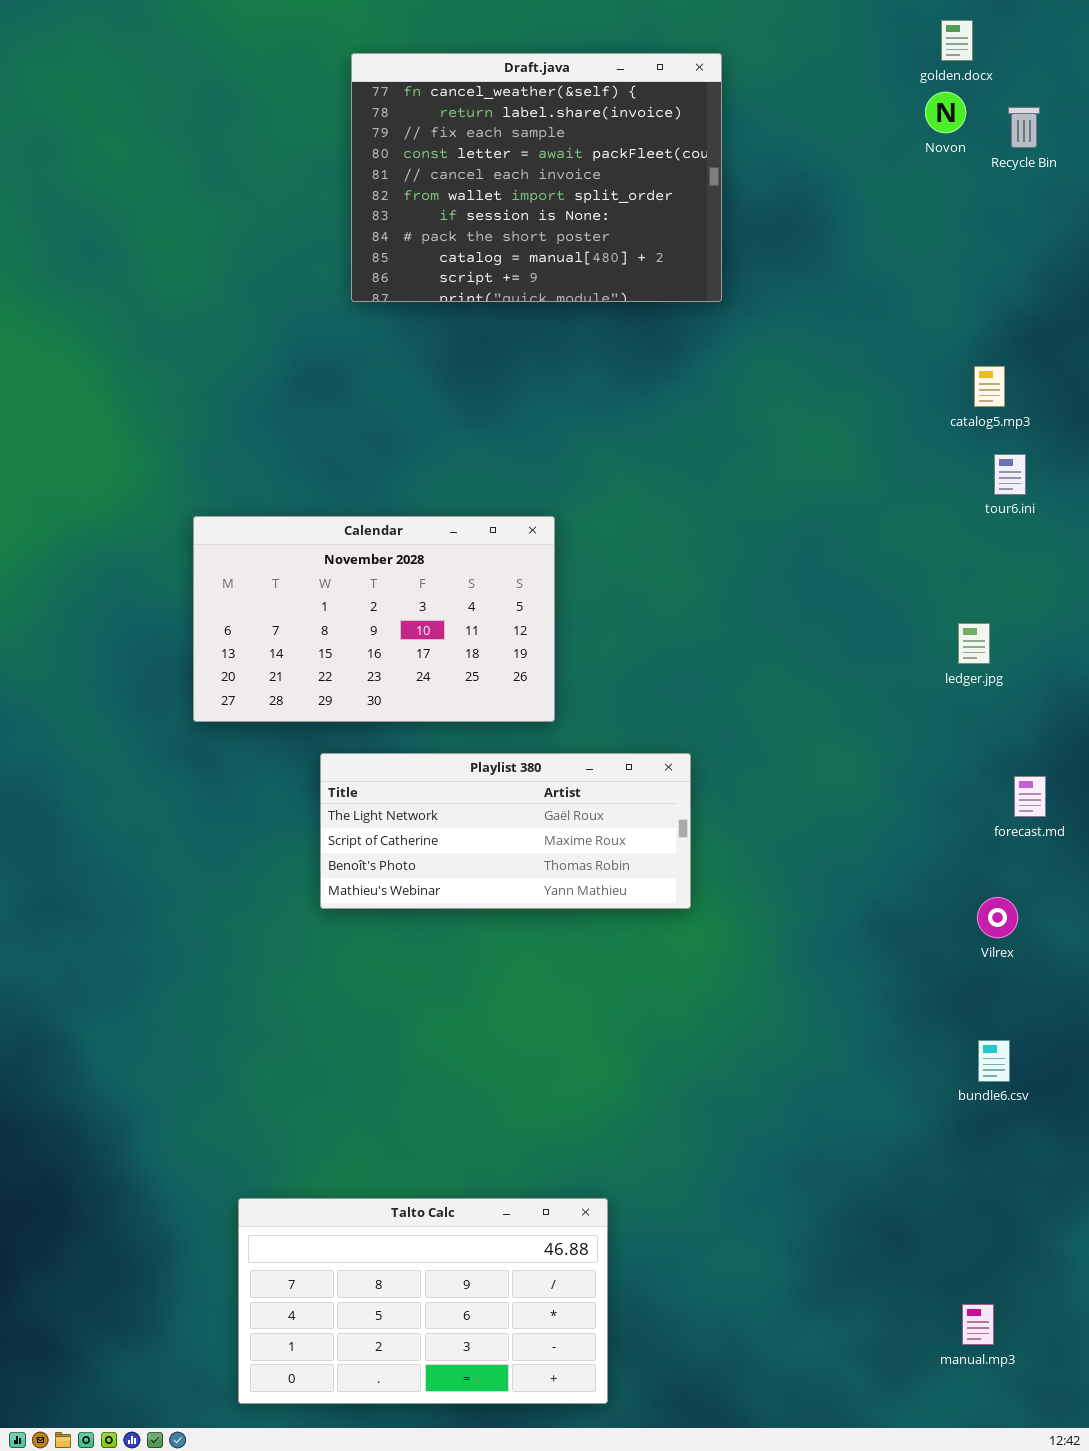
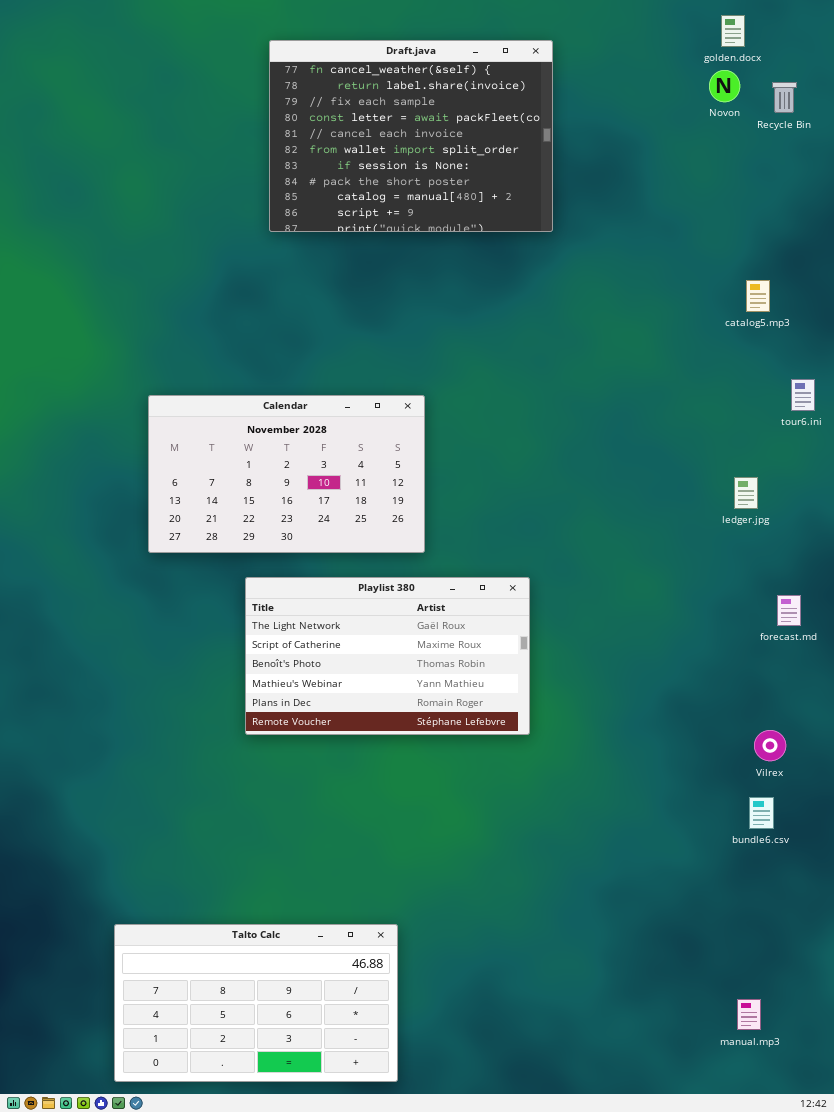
tour6.ini: [994,454,1026,495] -> [791,379,815,411], moved
Playlist 380: [320,753,691,909] -> [245,577,530,735], resized
Vilrex: [977,897,1018,938] -> [754,730,786,761], moved
Talto Calc: [238,1198,608,1404] -> [114,924,398,1082], moved

